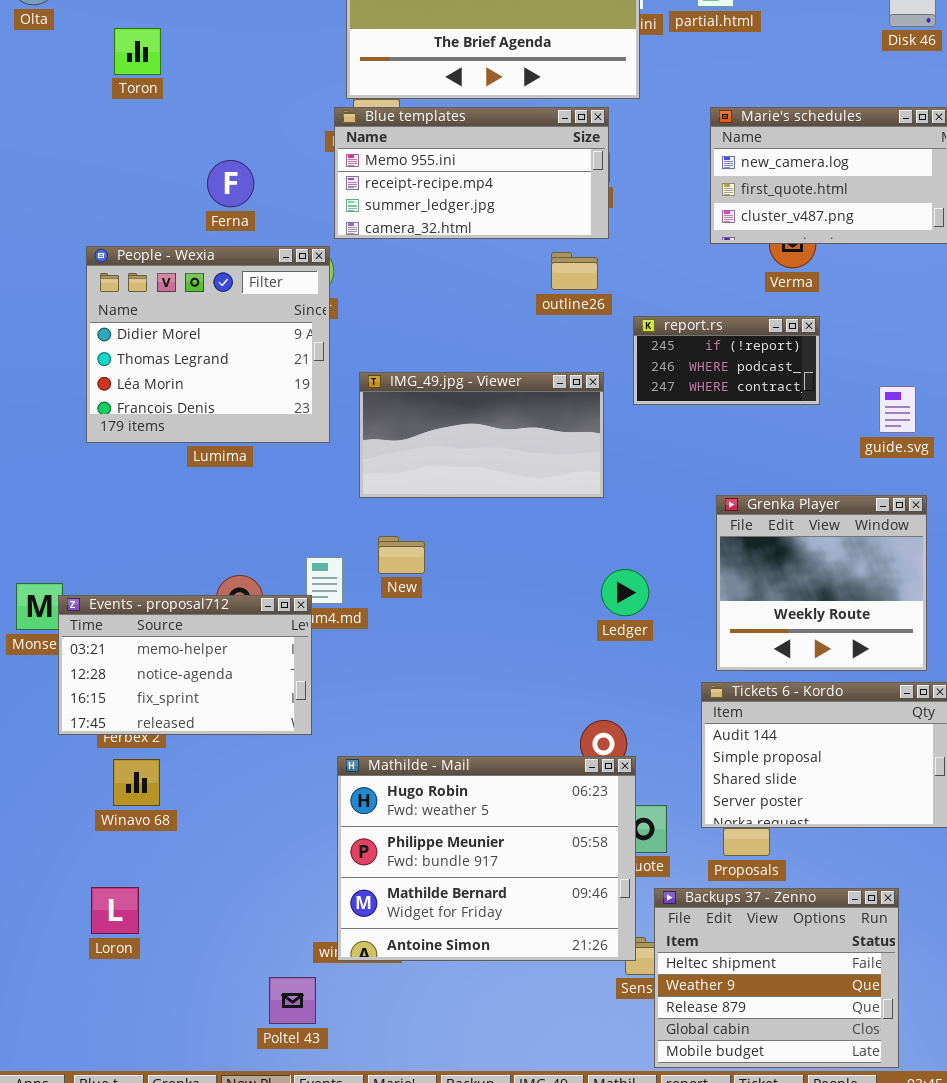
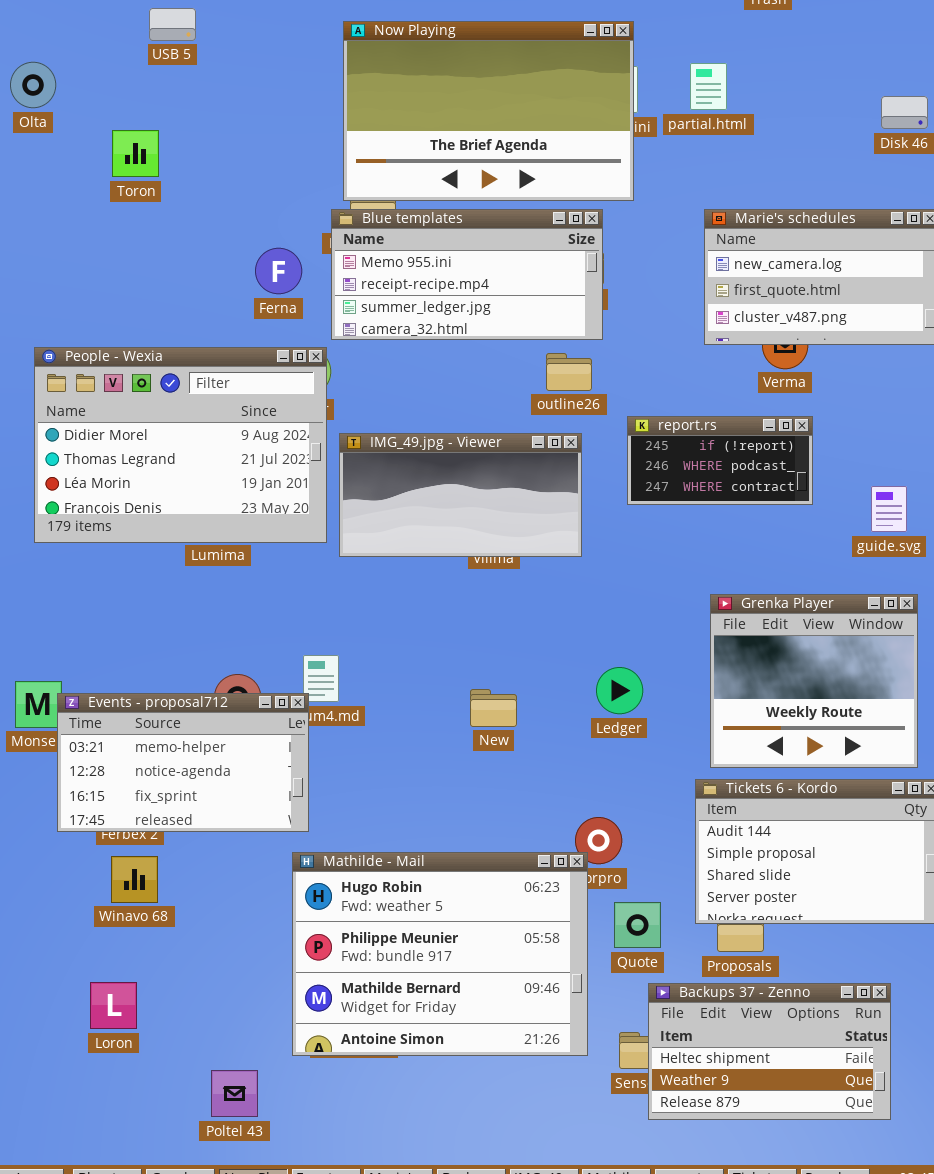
Ferna: [207,160,254,207] -> [255,248,302,294], moved
People - Wexia: [86,246,330,443] -> [34,347,327,543], resized
IMG_49.jpg - Viewer: [359,372,604,498] -> [339,433,582,557], moved
New: [378,536,425,574] -> [470,689,517,727], moved
Mathilde - Mail: [337,756,636,961] -> [292,852,588,1056], moved
Backups 37 - Zenno: [654,888,899,1068] -> [648,983,891,1120], resized
Poltel 43: [269,977,316,1024] -> [211,1070,258,1117], moved

